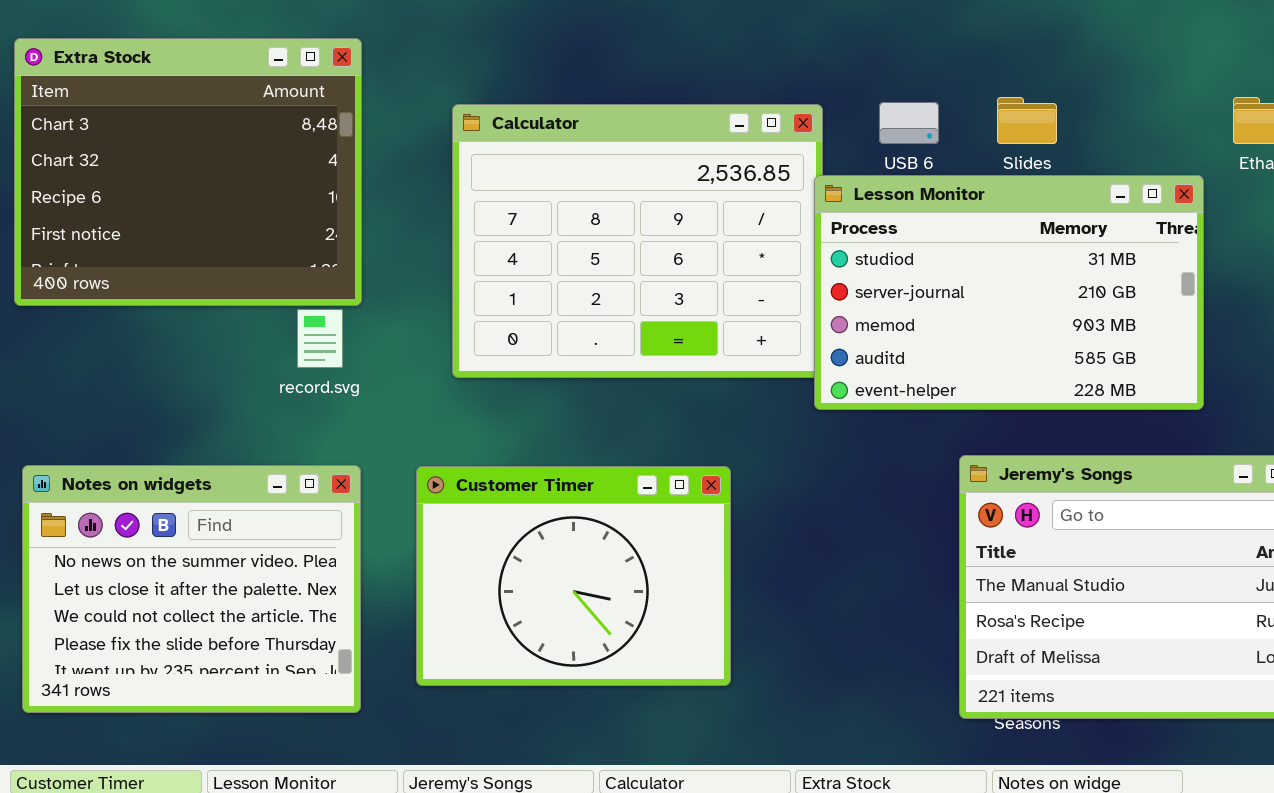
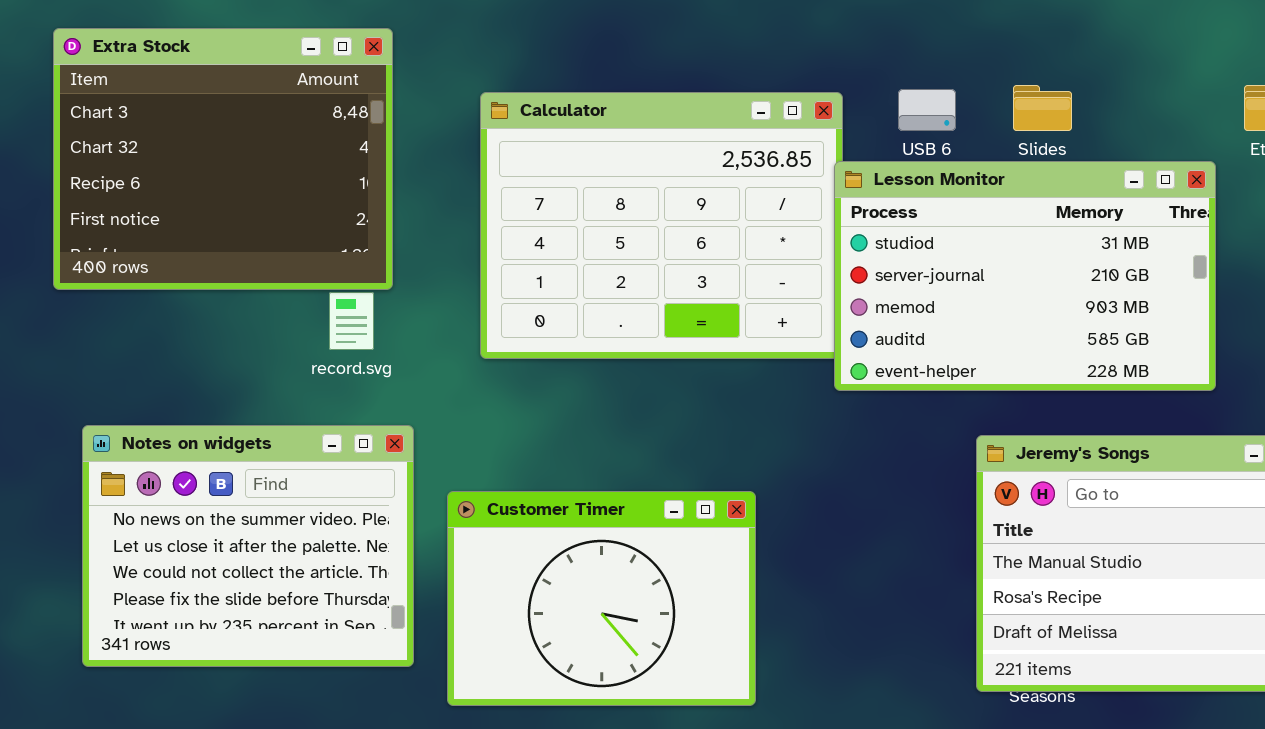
Notes on widgets: [22,465,361,713] -> [82,425,414,667], moved
Customer Timer: [416,466,731,686] -> [447,491,756,706], moved

